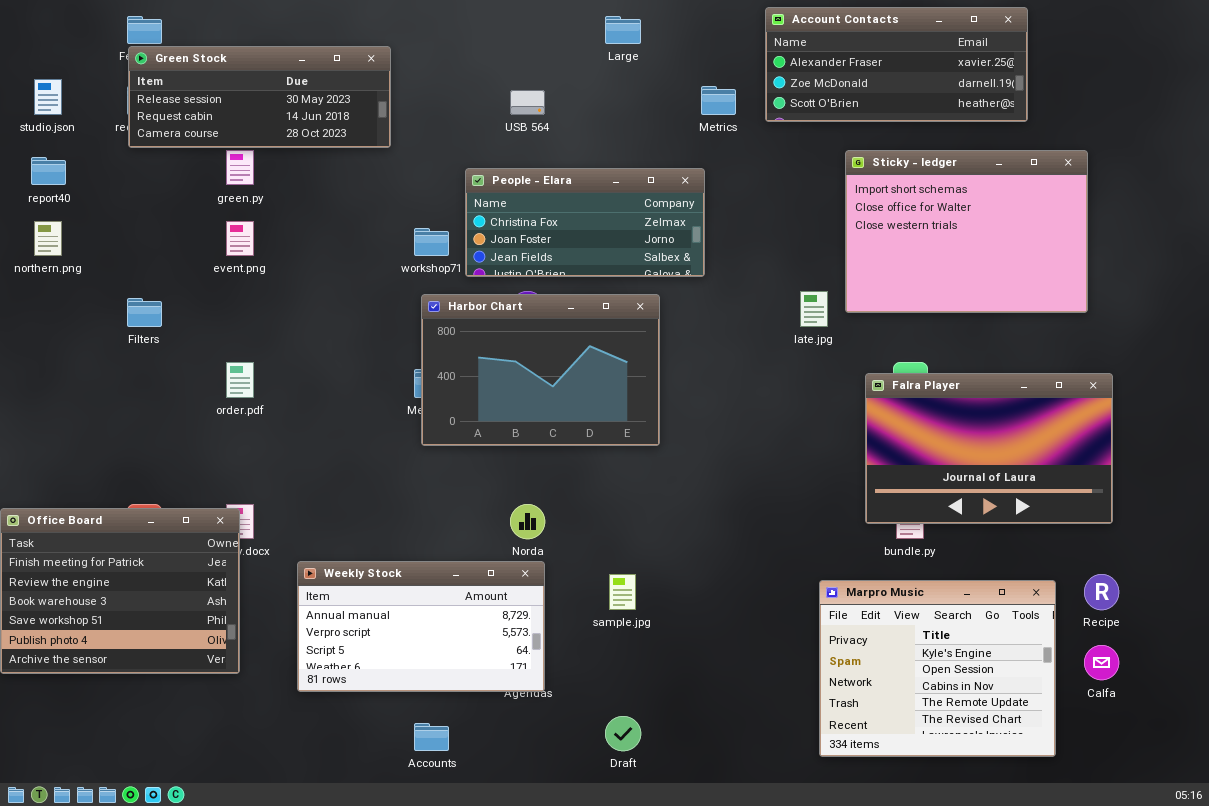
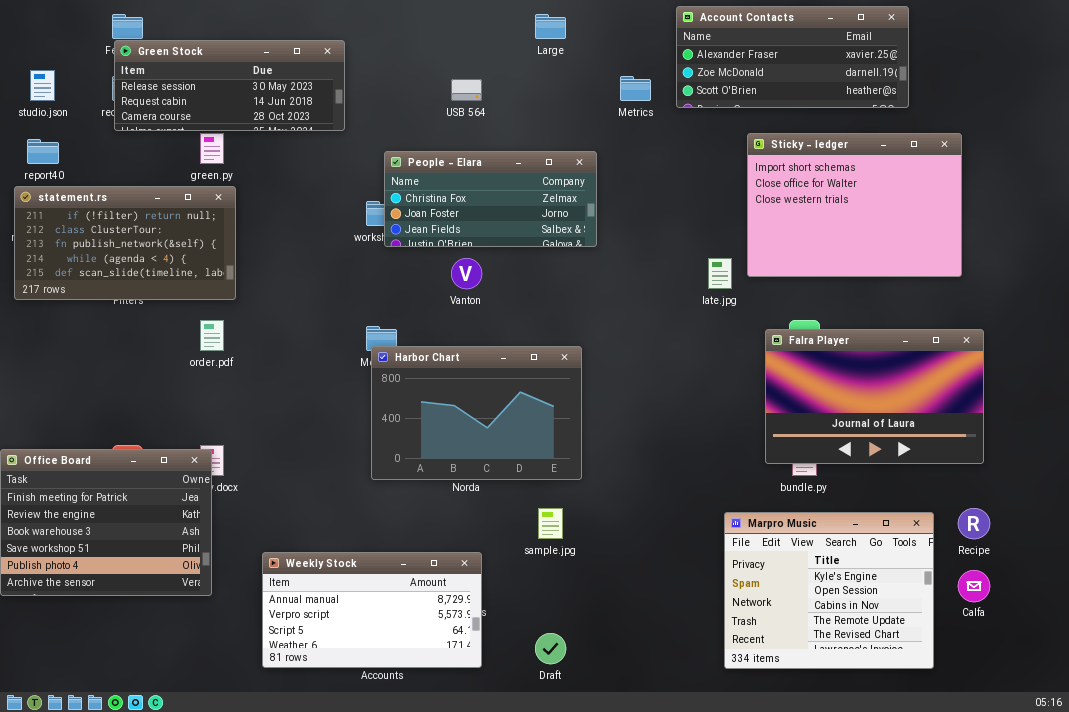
People - Elara: [465,168,705,277] -> [384,151,597,247], moved
statement.rs: none -> [14,186,236,300], opened
Harbor Chart: [421,294,660,446] -> [371,346,582,480], moved
Weekly Stock: [297,561,545,692] -> [262,552,482,668], moved

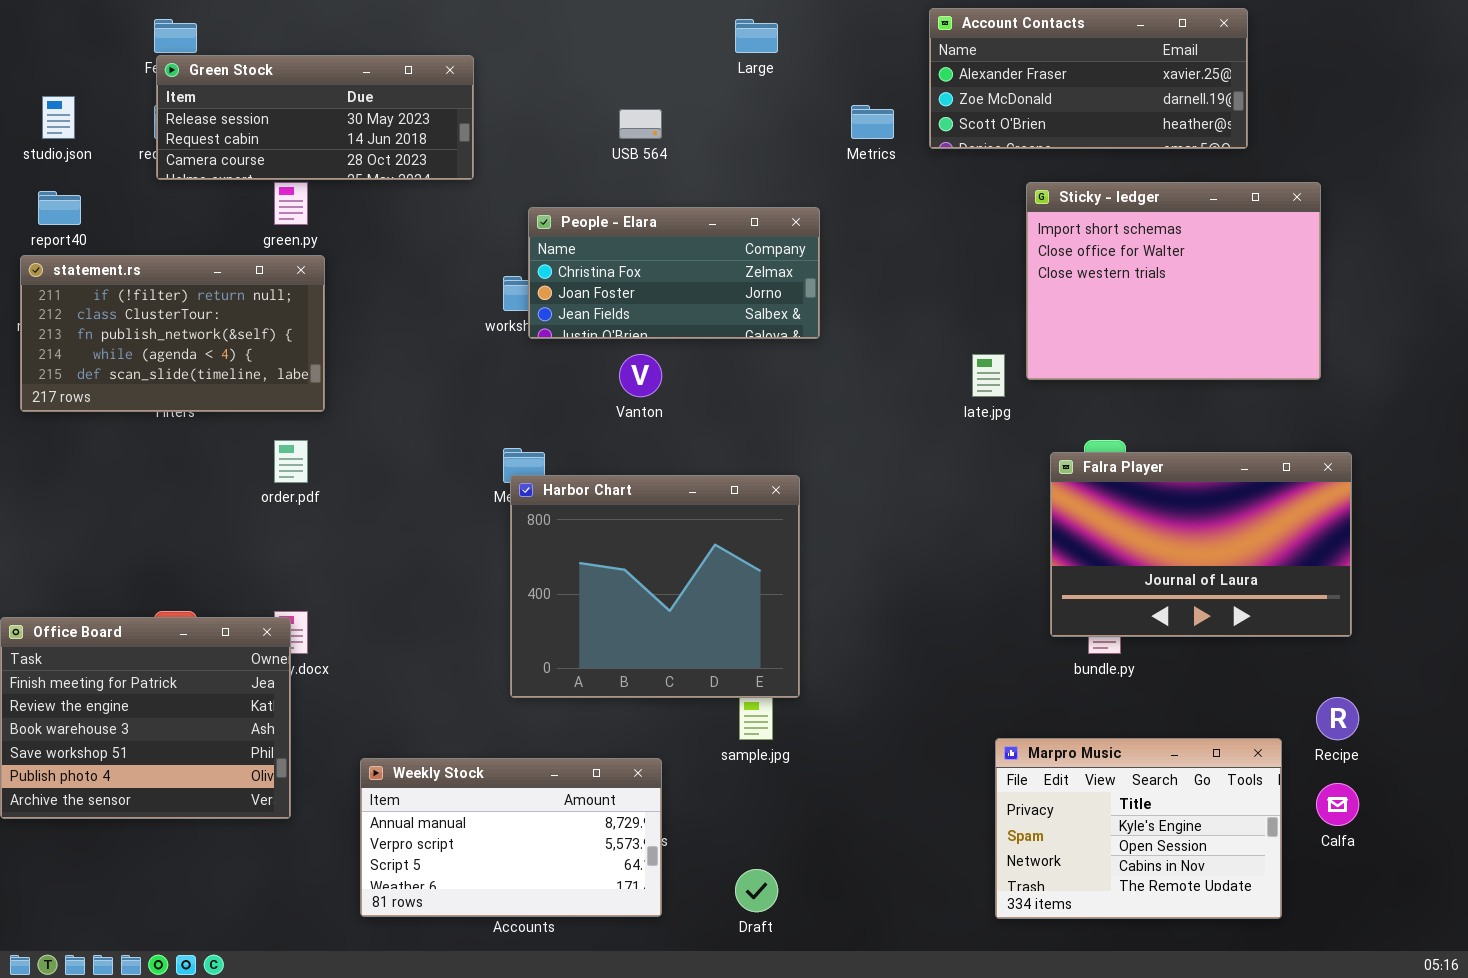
Harbor Chart: [371,346,582,480] -> [510,475,800,698], resized
Marpro Music: [724,512,934,669] -> [995,738,1282,919], resized

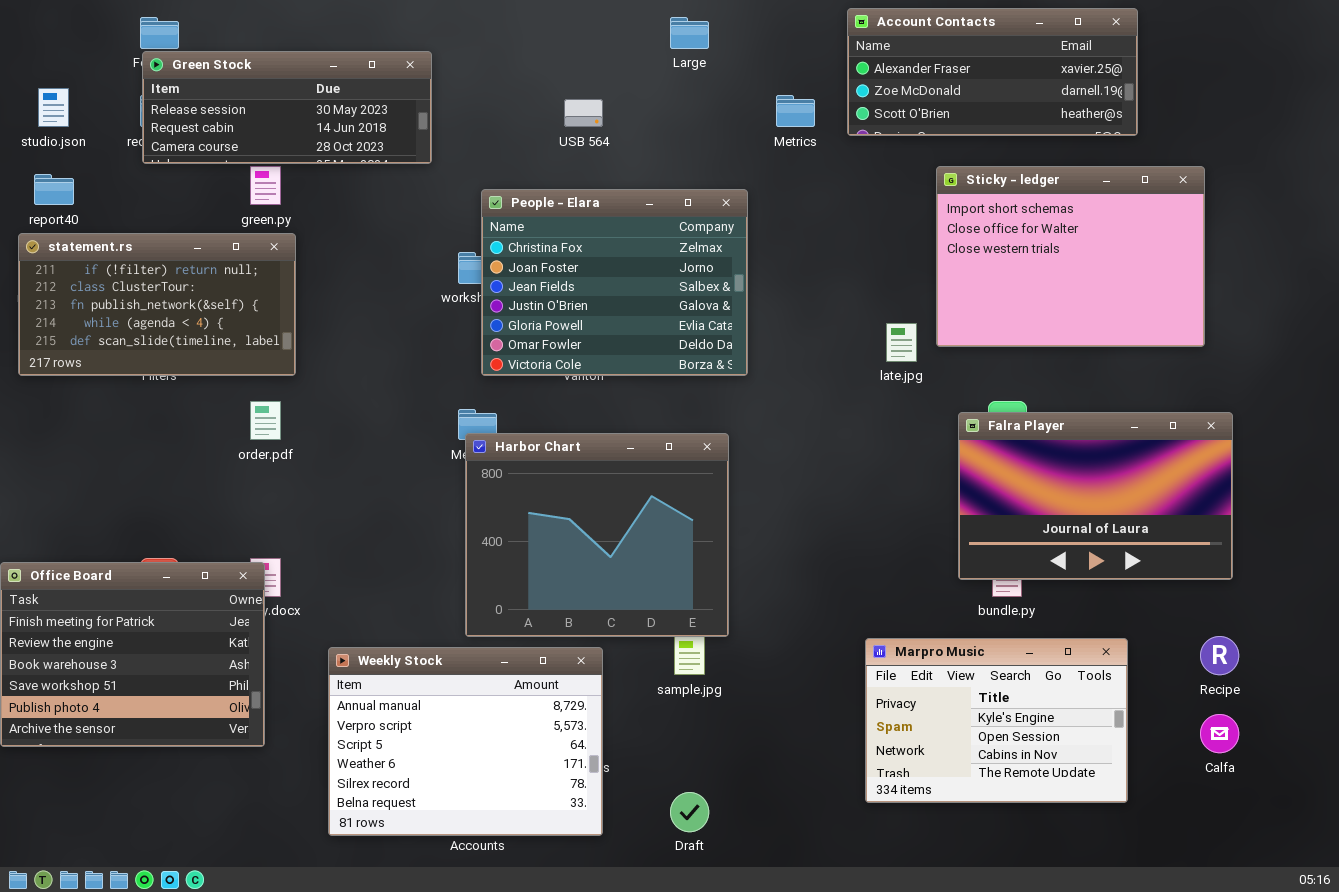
People - Elara: [528,207,820,339] -> [481,189,748,376], resized
Marpro Music: [995,738,1282,919] -> [865,638,1128,803], moved
Weekly Stock: [360,758,662,917] -> [328,647,603,836], resized

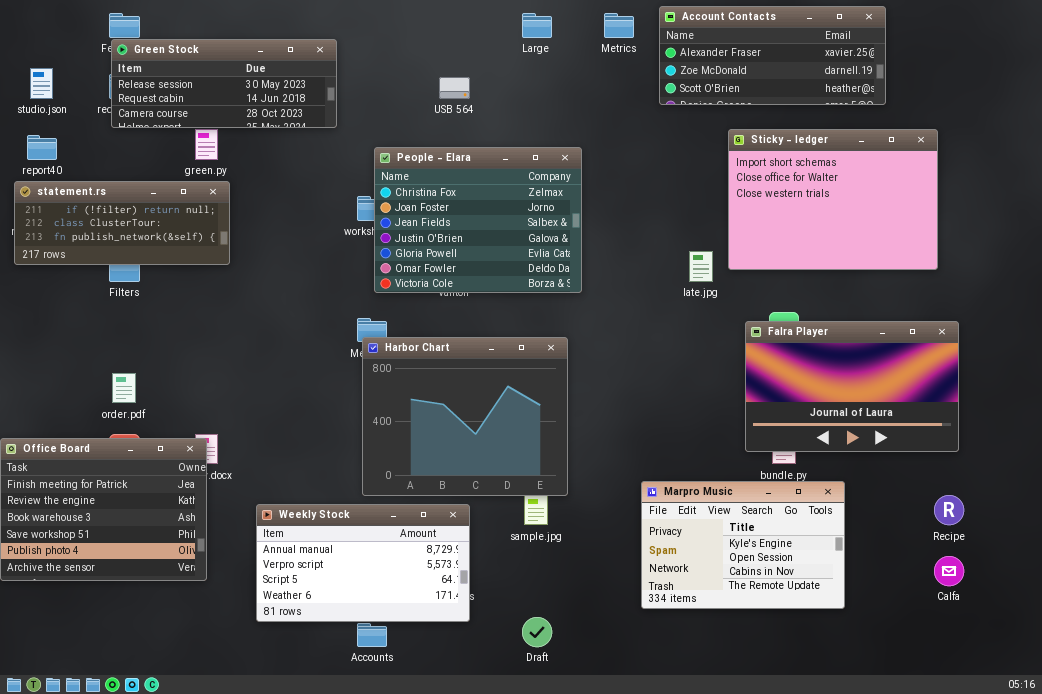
Metrics: [776,95,815,127] -> [604,13,634,38], moved
statement.rs: [18,233,296,376] -> [14,181,230,265], resized
order.pdf: [250,401,281,440] -> [112,373,136,403], moved
Marpro Music: [865,638,1128,803] -> [641,481,845,609], moved
Weekly Stock: [328,647,603,836] -> [256,504,470,622], resized

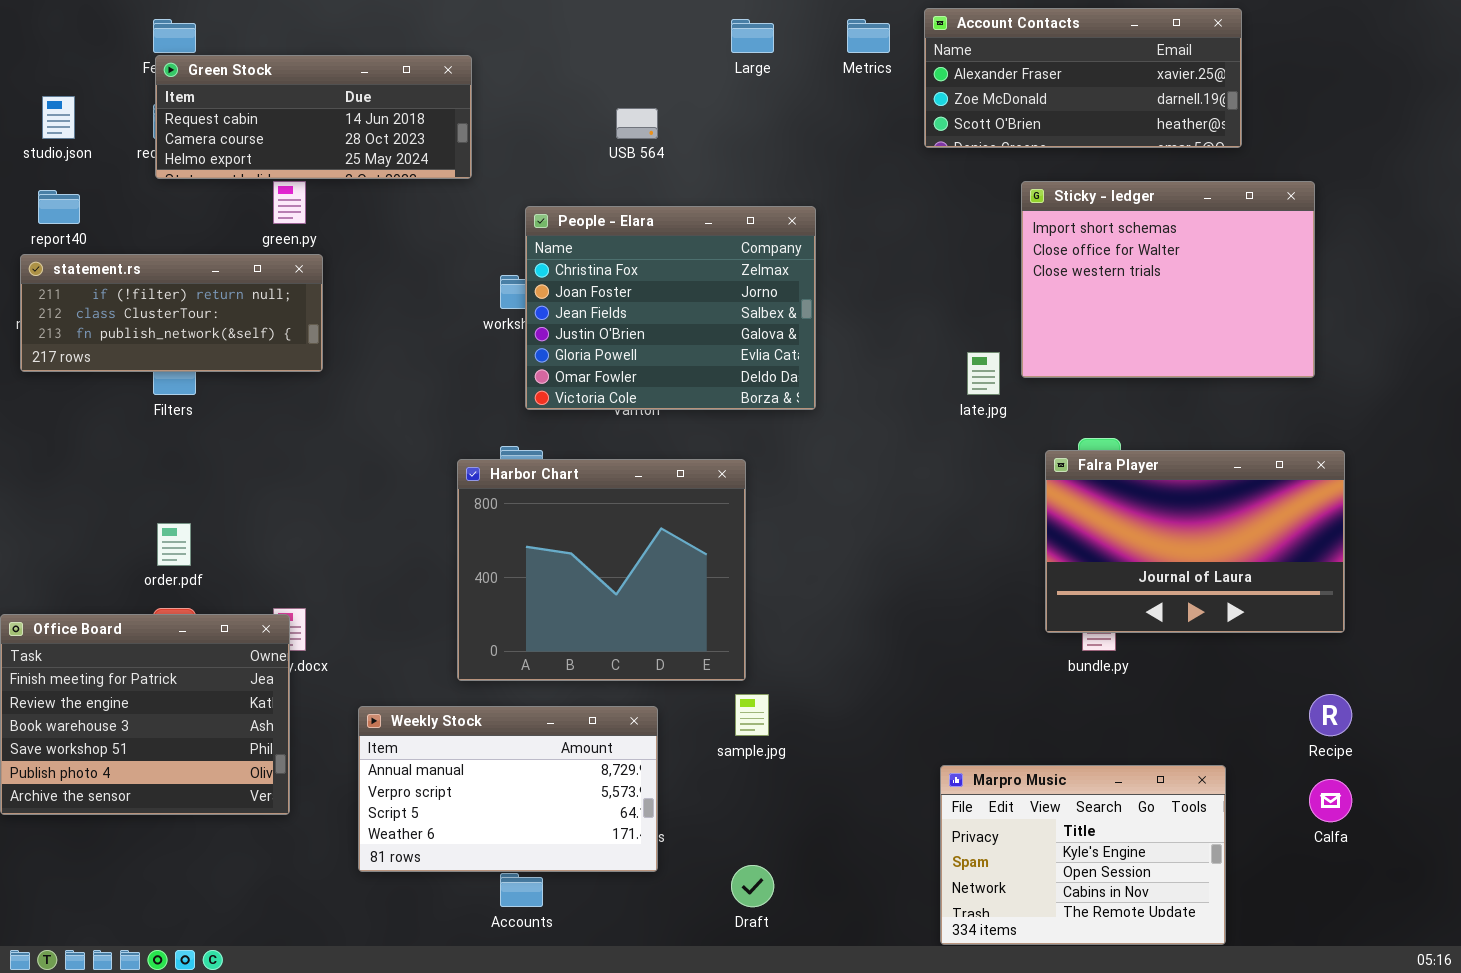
Green Stock: [111,39,337,128] -> [155,55,472,179], scrolled down 1 row
Harbor Chart: [362,337,568,496] -> [457,459,746,681], moved
Marpro Music: [641,481,845,609] -> [940,765,1226,945], moved

